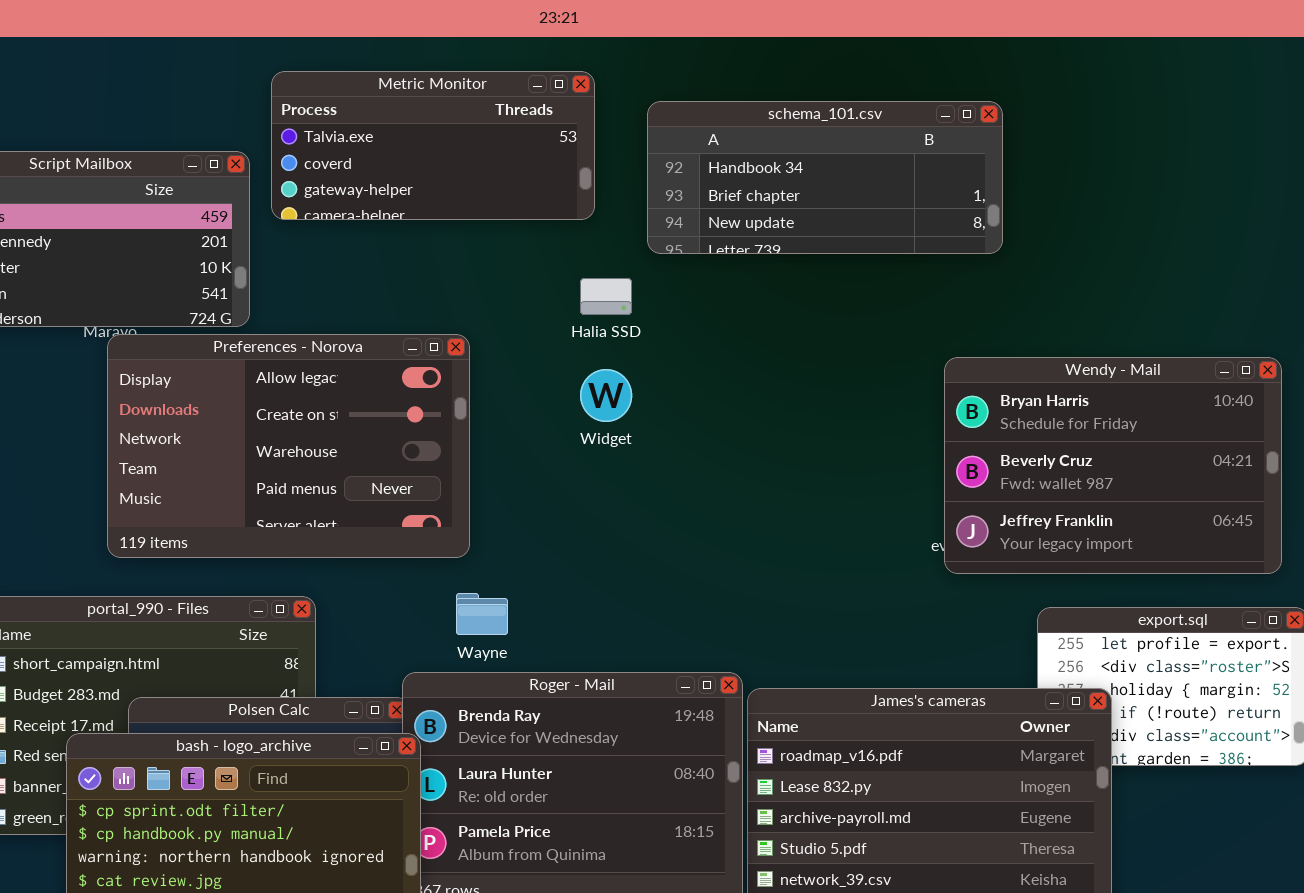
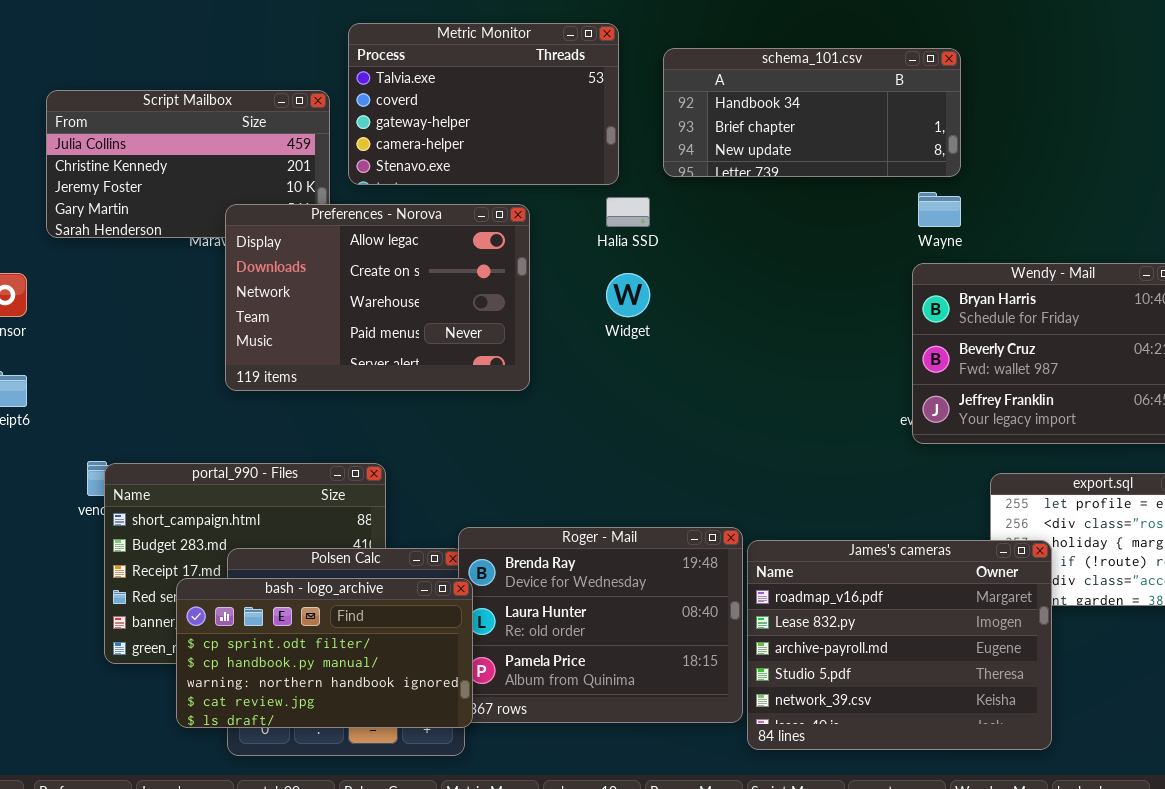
Metric Monitor: [271,71,595,220] -> [348,23,619,185], resized
Preferences - Norova: [107,334,470,558] -> [225,204,530,391], moved
Wayne: [456,593,508,635] -> [918,192,961,227], moved

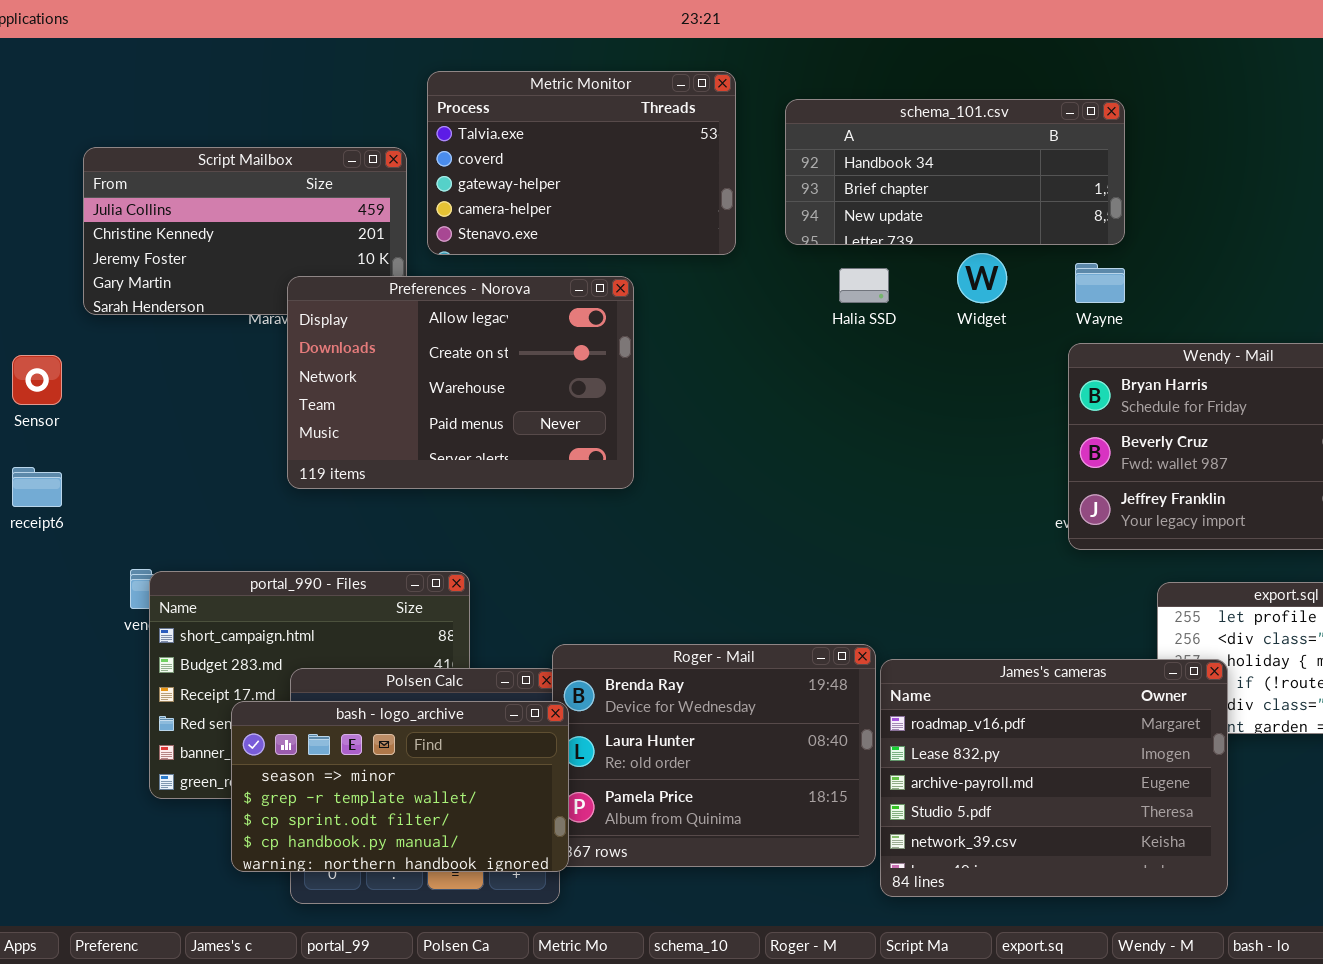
Halia SSD: [606,197,650,227] -> [839,268,889,303], moved
Widget: [606,273,650,317] -> [957,253,1007,303], moved
bash - logo_archive: [176,578,473,728] -> [231,701,569,872], scrolled up 2 rows

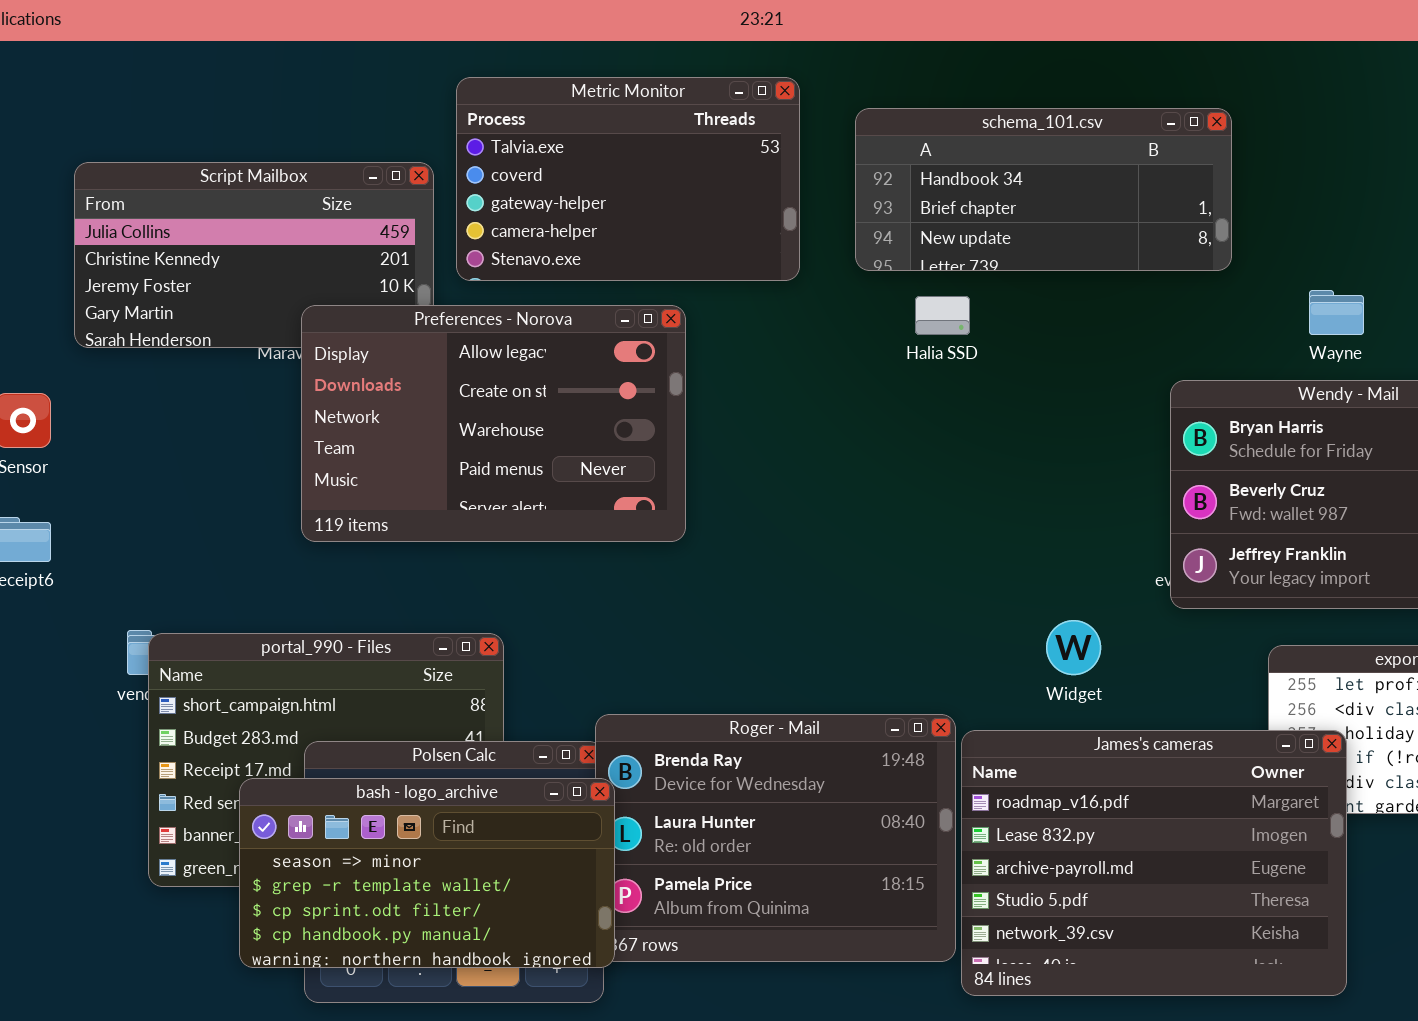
Widget: [957,253,1007,303] -> [1046,620,1101,675], moved
Wayne: [1075,263,1125,303] -> [1309,290,1364,335], moved

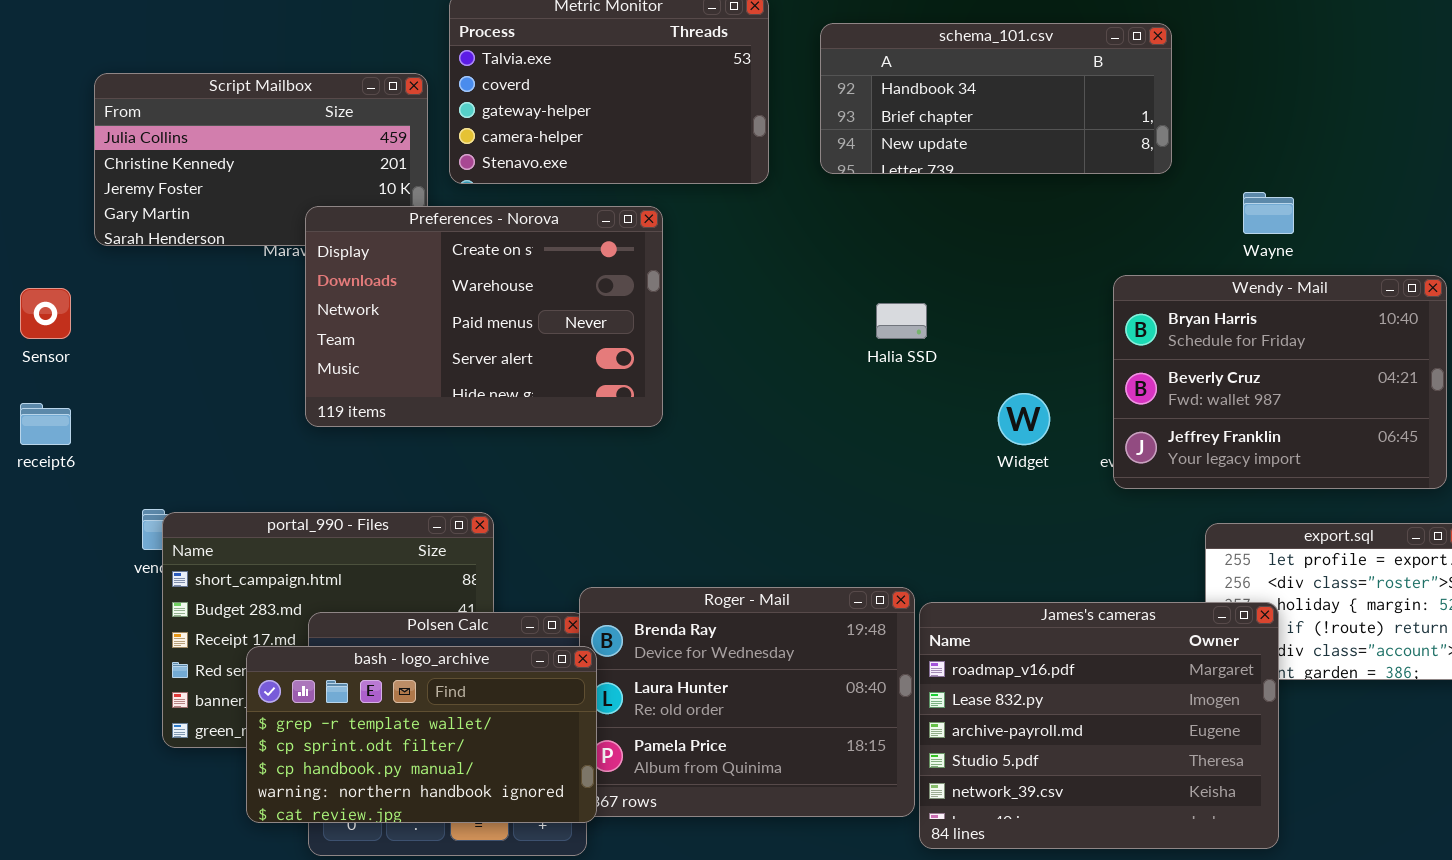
Halia SSD: [915,296,970,335] -> [876,303,927,339], moved
Preferences - Norova: [301,305,686,542] -> [305,206,663,427], scrolled down 1 row
Widget: [1046,620,1101,675] -> [998,393,1050,445], moved
bash - logo_archive: [239,778,615,968] -> [246,646,597,823], scrolled down 1 row

